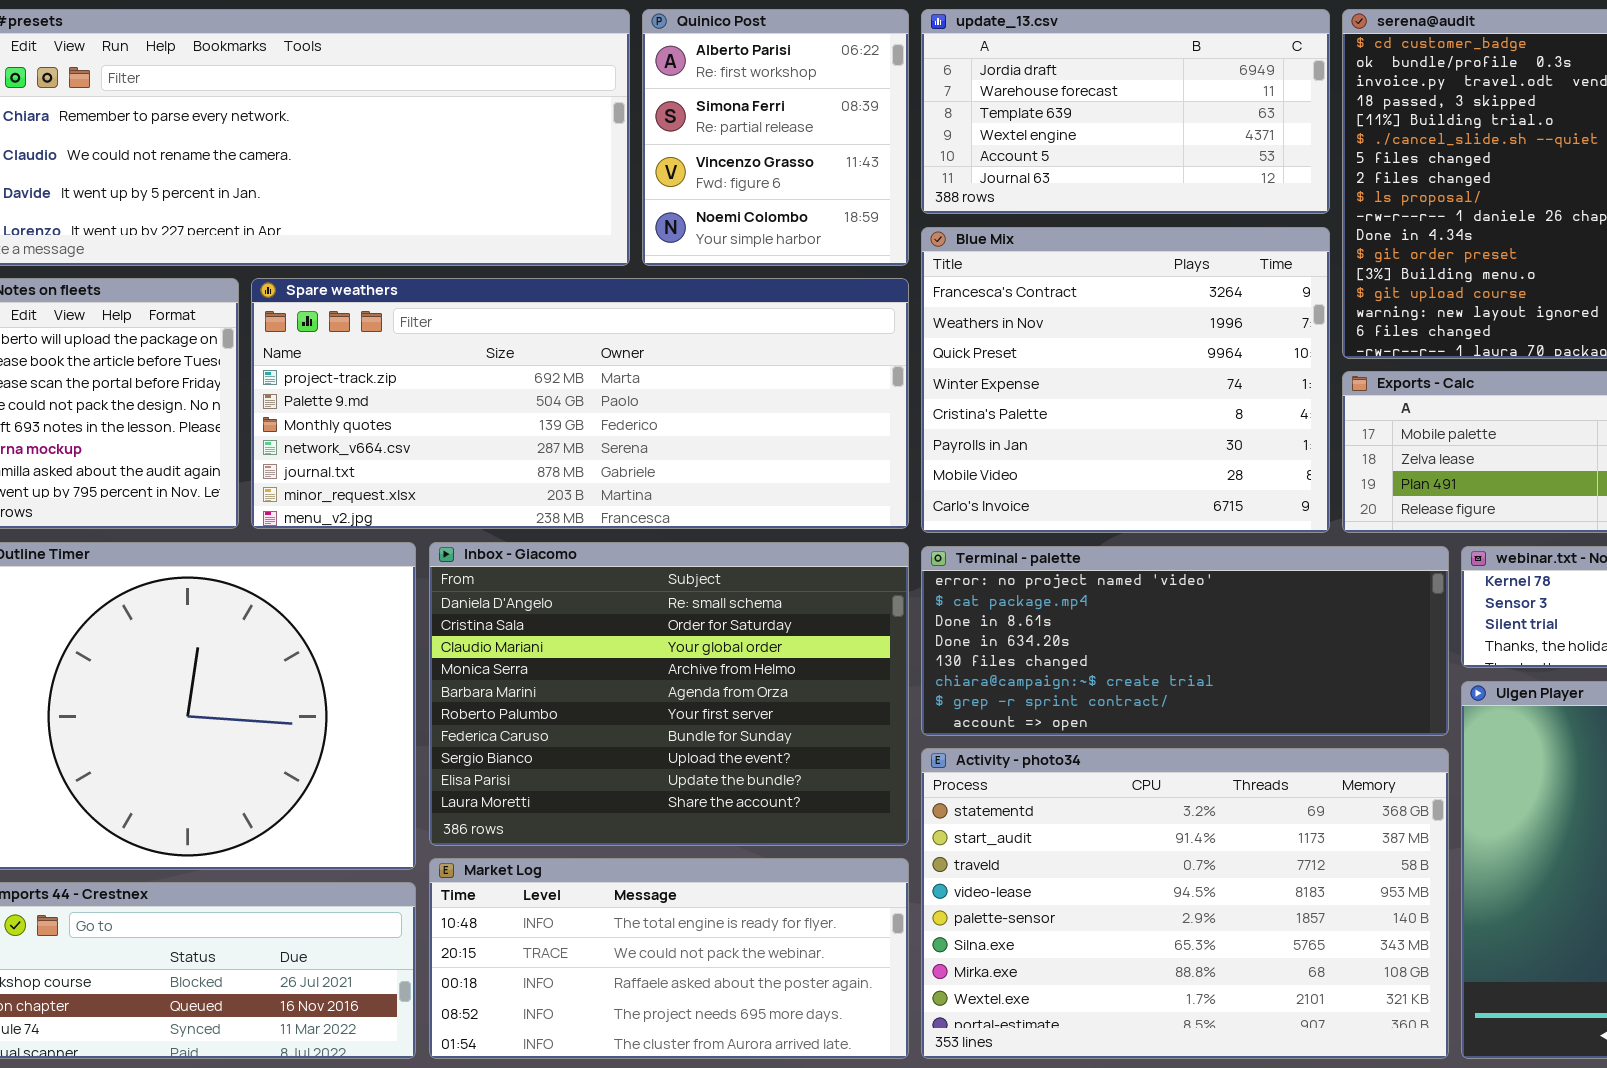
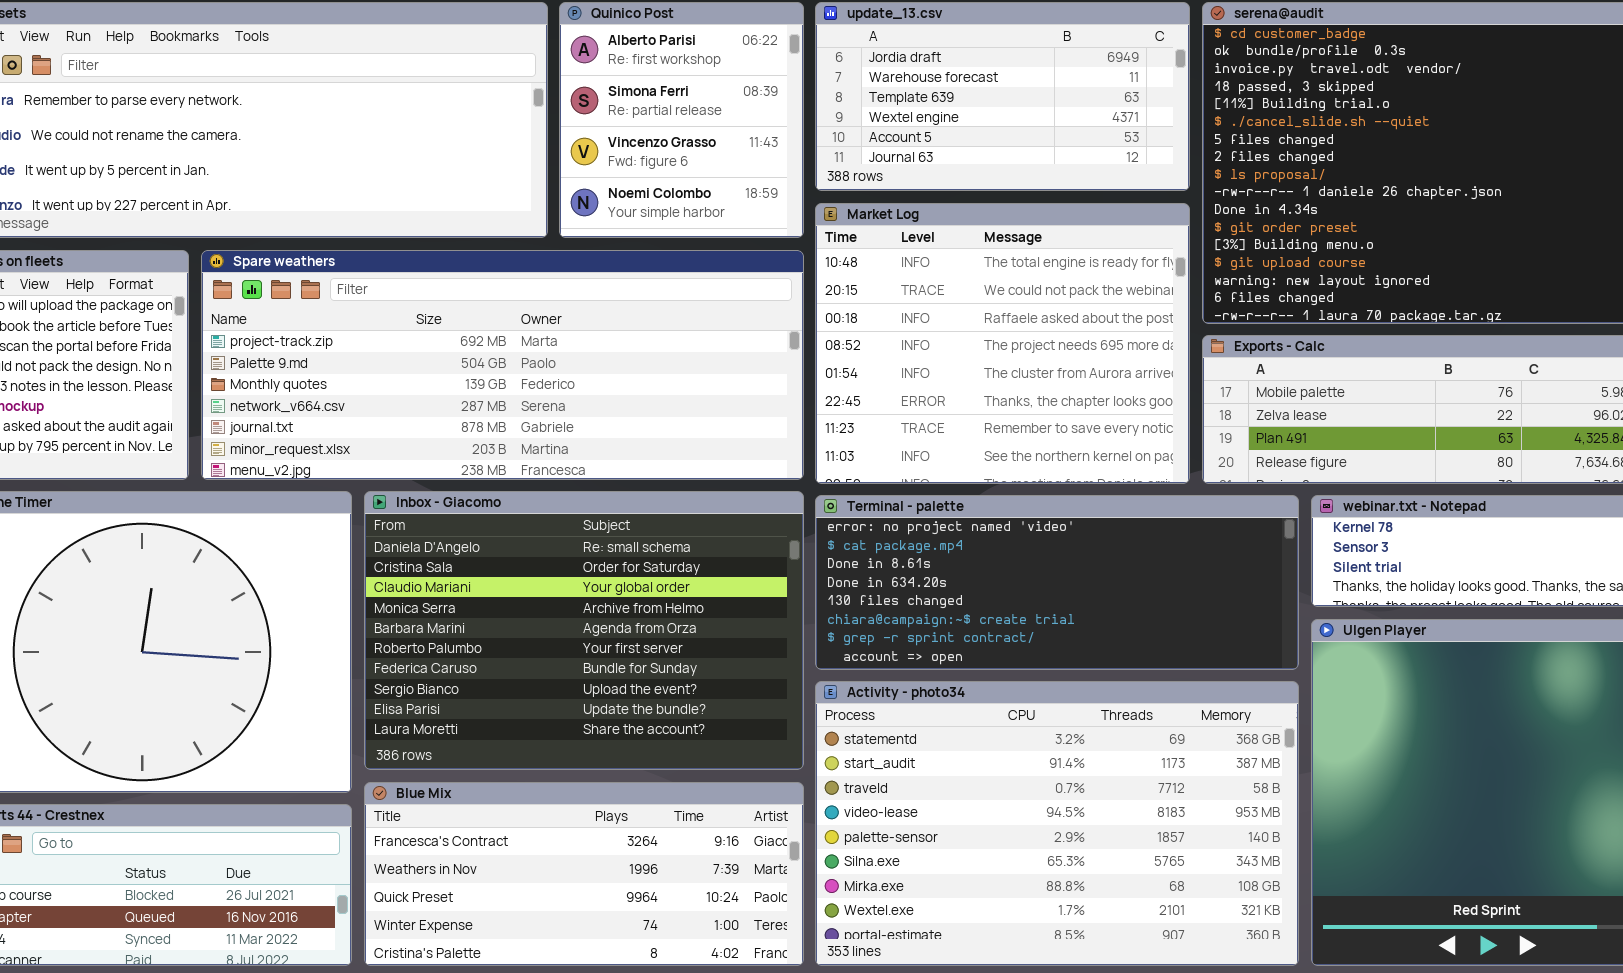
Blue Mix: [921,227,1330,533] -> [364,782,804,966], moved, resized
Market Log: [429,858,909,1059] -> [815,203,1190,484], moved, resized

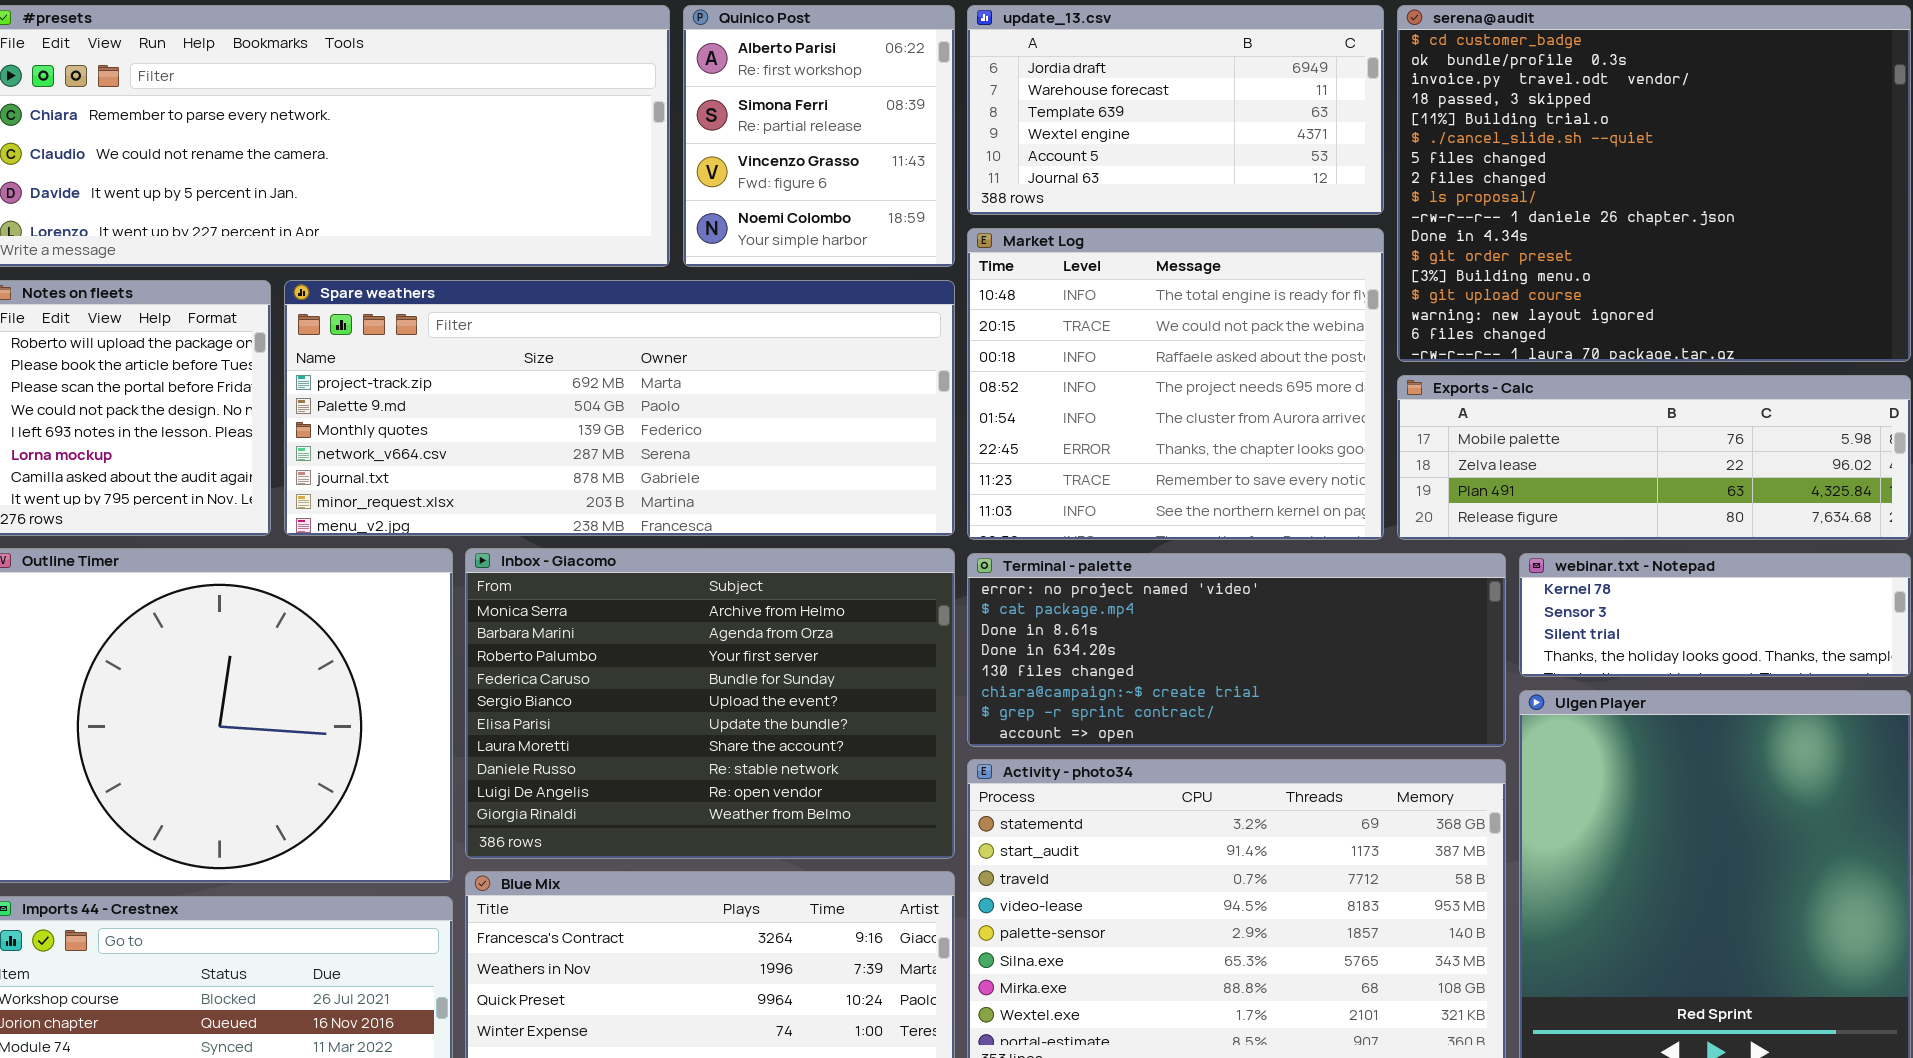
Inbox - Giacomo: [364,491,804,770] -> [465,548,955,859], scrolled down 3 rows

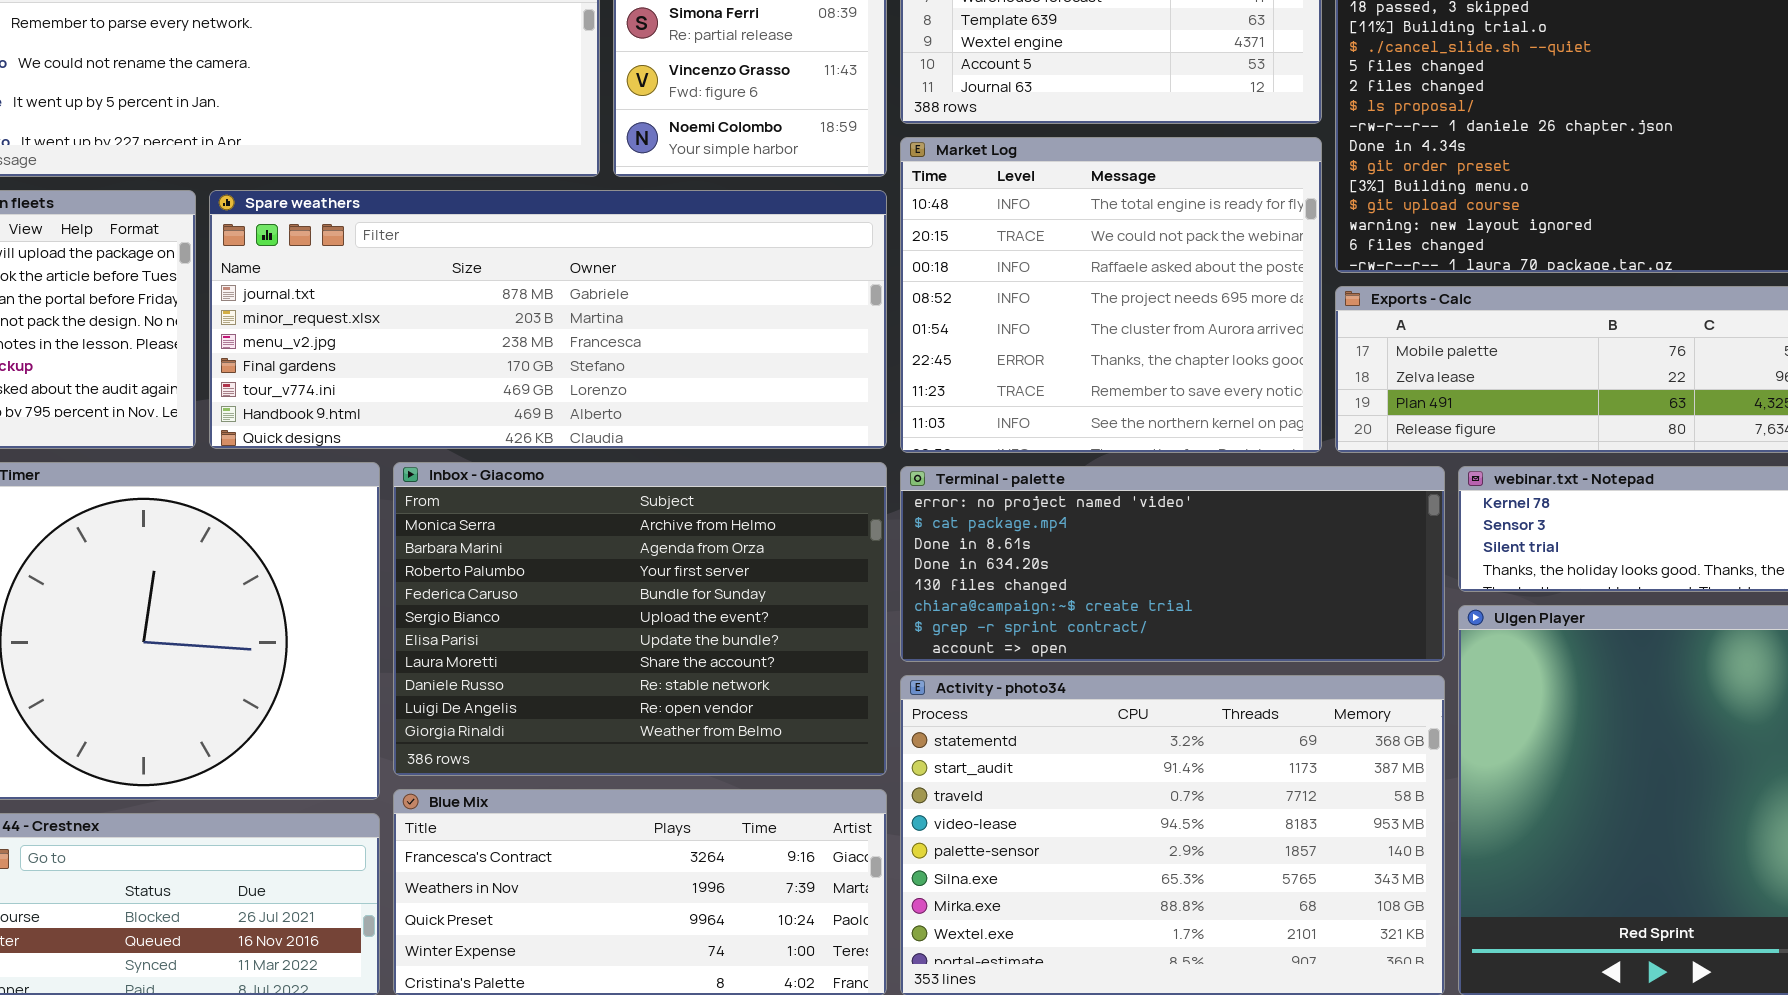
Spare weathers: [284,280,955,536] -> [209,190,887,449], scrolled down 4 rows

